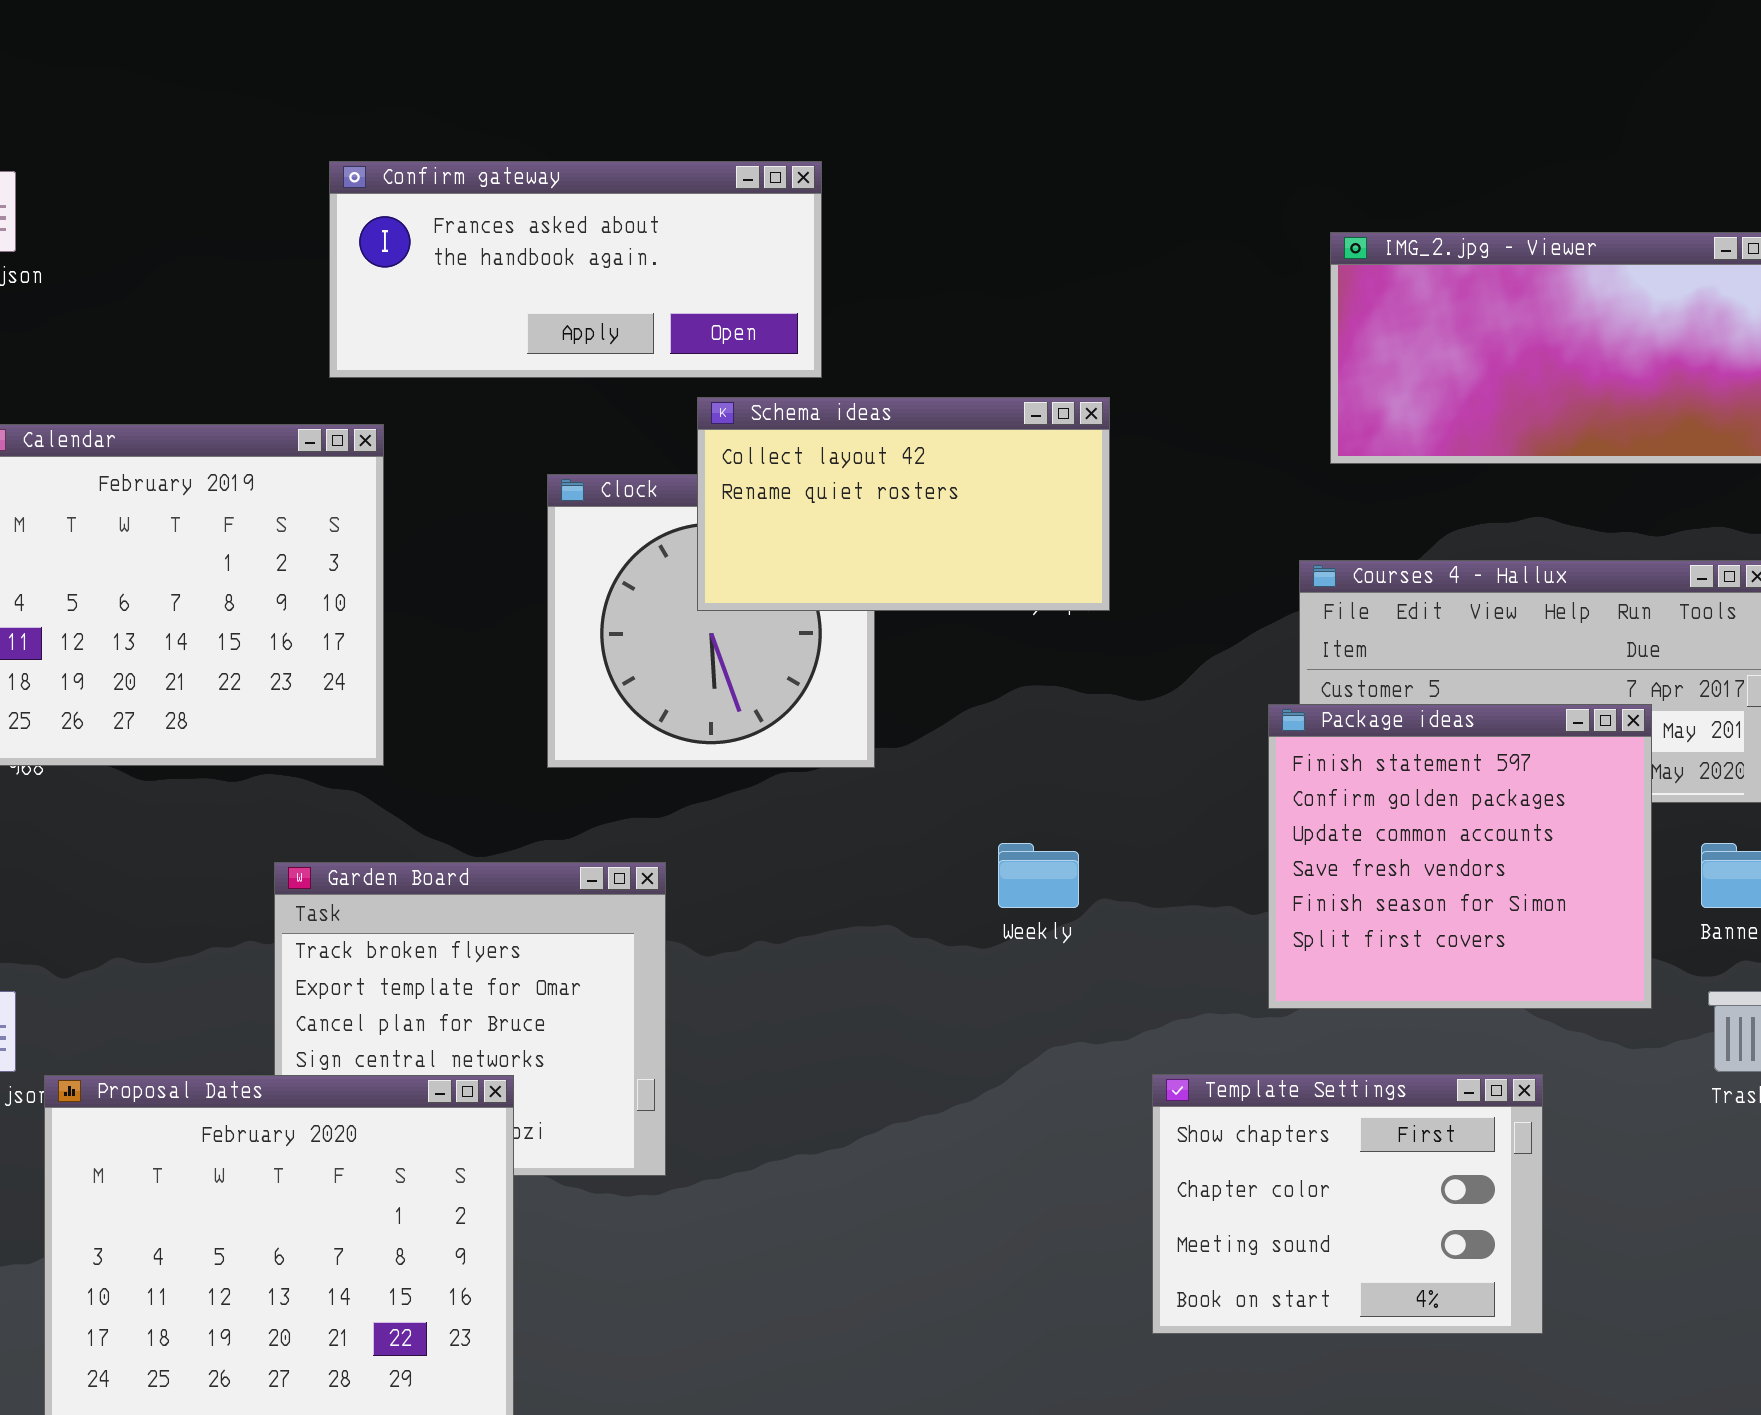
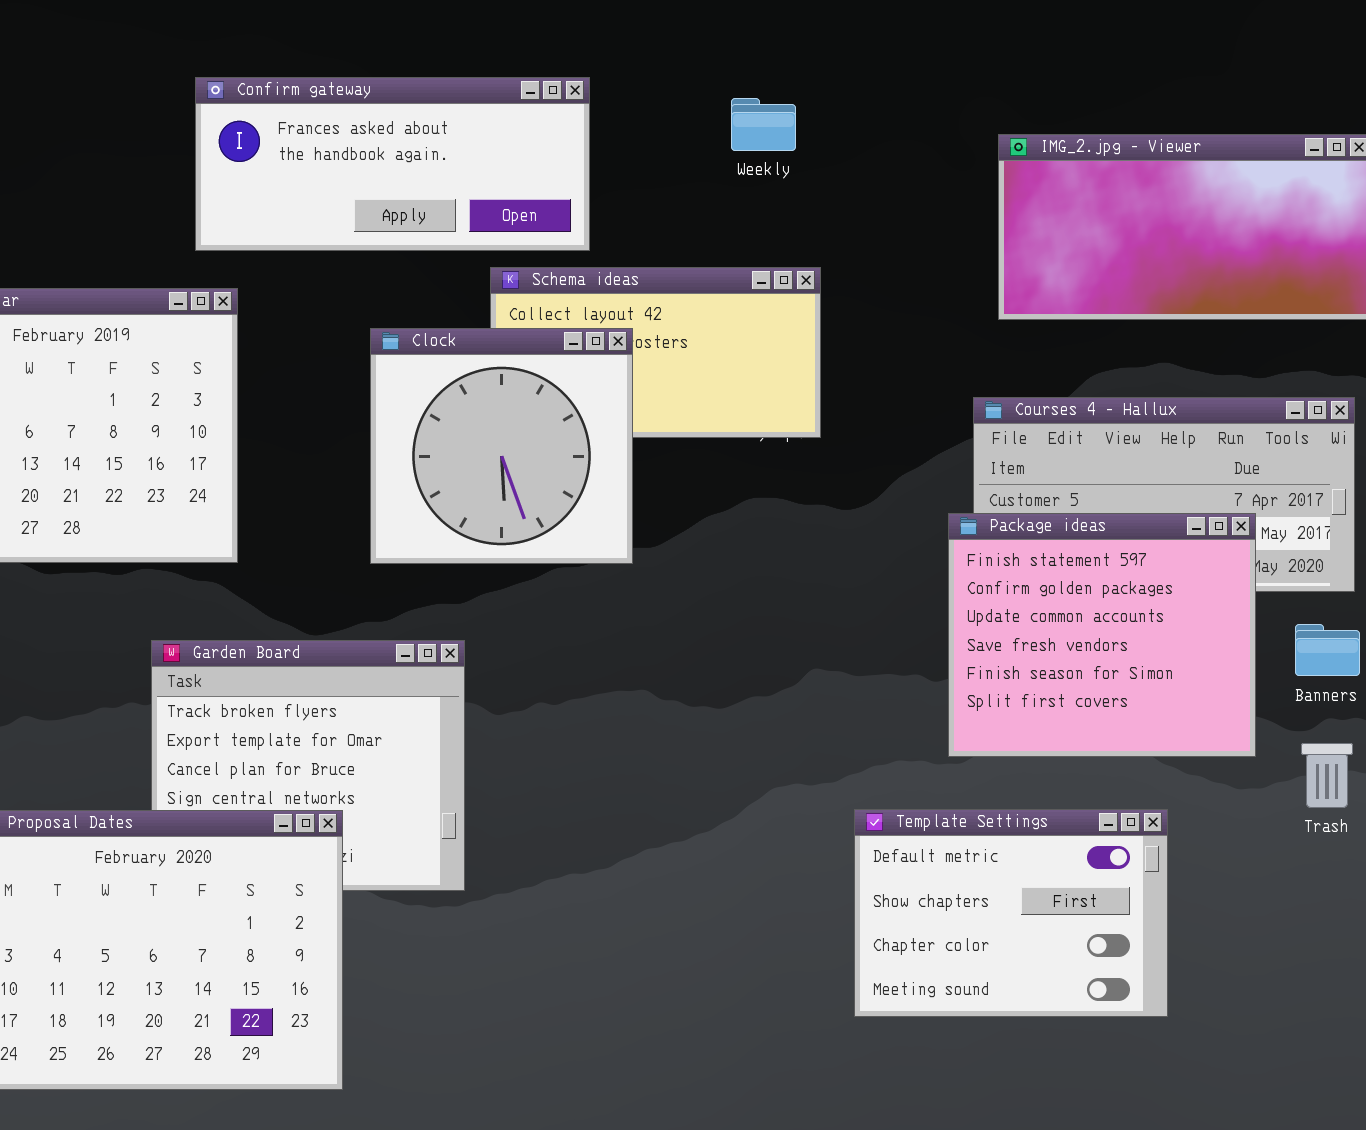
Clock: [547,474,875,768] -> [370,328,633,564], raised
Weekly: [998,843,1079,908] -> [731,98,796,151], moved
Template Settings: [1152,1074,1543,1334] -> [854,809,1168,1017], scrolled up 1 row

